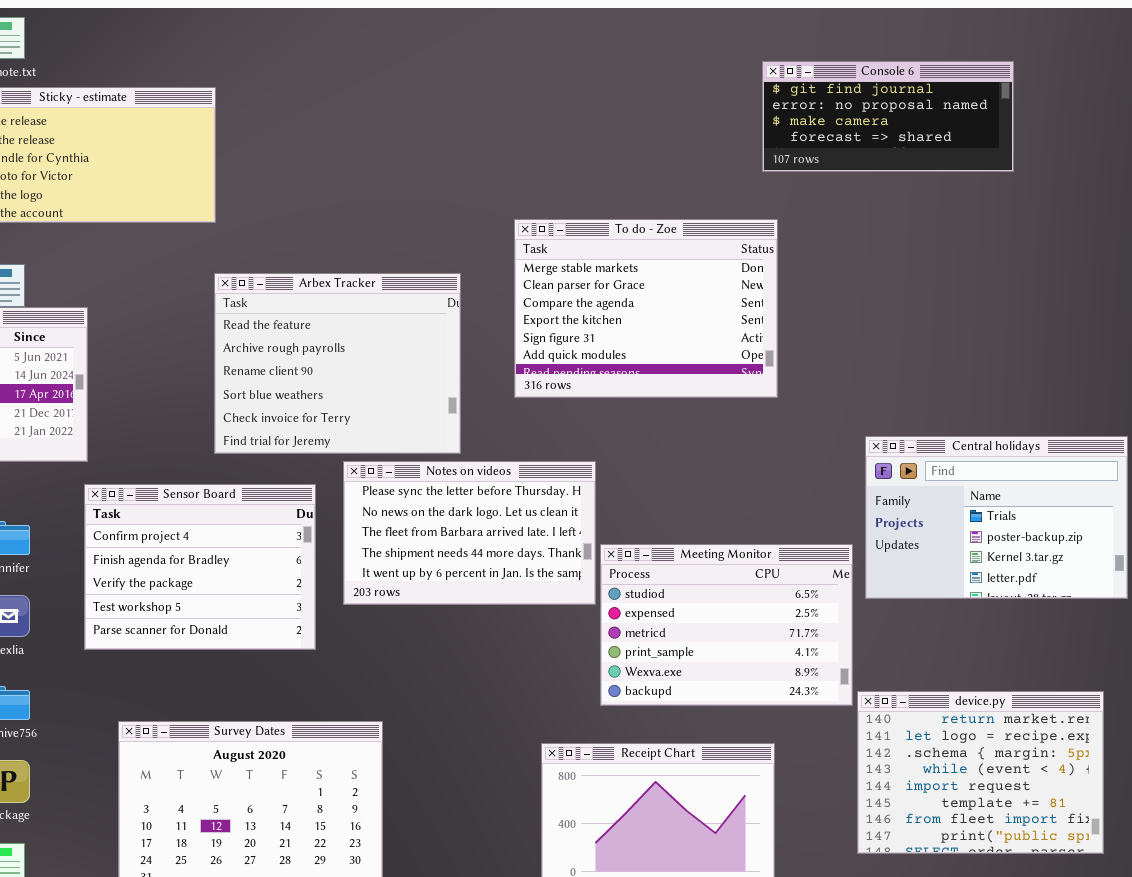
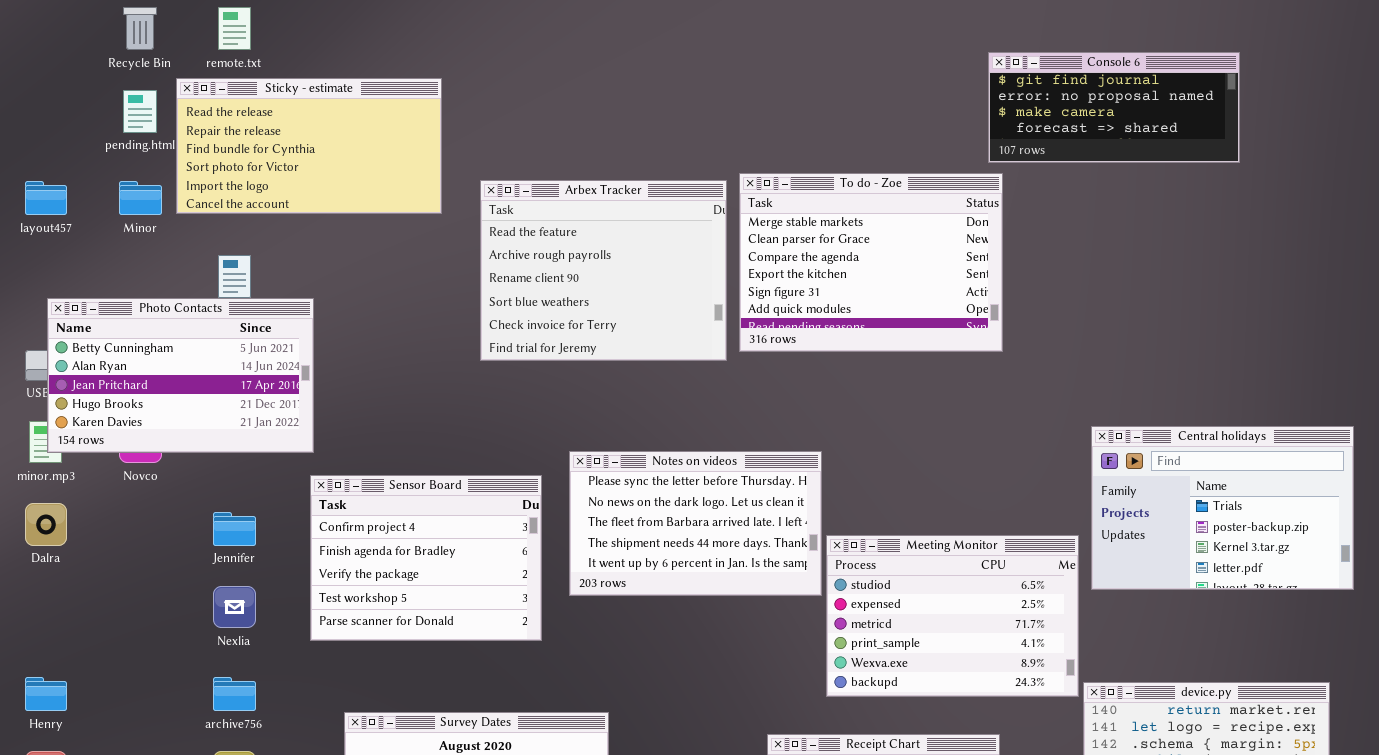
To do - Zoe: [514,219,778,398] -> [739,173,1003,352], moved
Arbex Tracker: [214,273,461,454] -> [480,180,727,361], moved

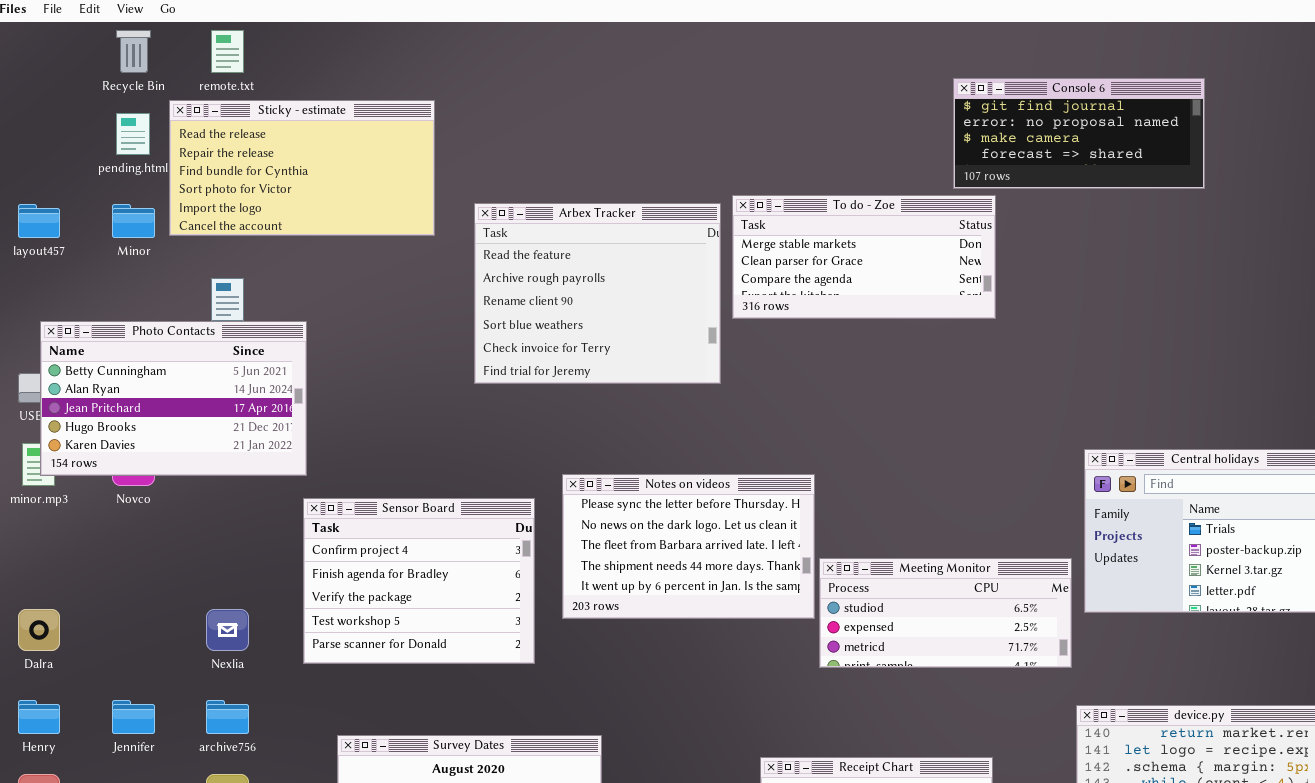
Console 6: [988,52,1240,163] -> [953,78,1205,189], moved
To do - Zoe: [739,173,1003,352] -> [732,195,996,319], resized
Dalra: [25,503,67,546] -> [18,609,60,651], moved
Jennifer: [213,512,256,546] -> [112,700,155,734], moved
Meeting Monitor: [826,535,1079,697] -> [819,558,1072,668], resized

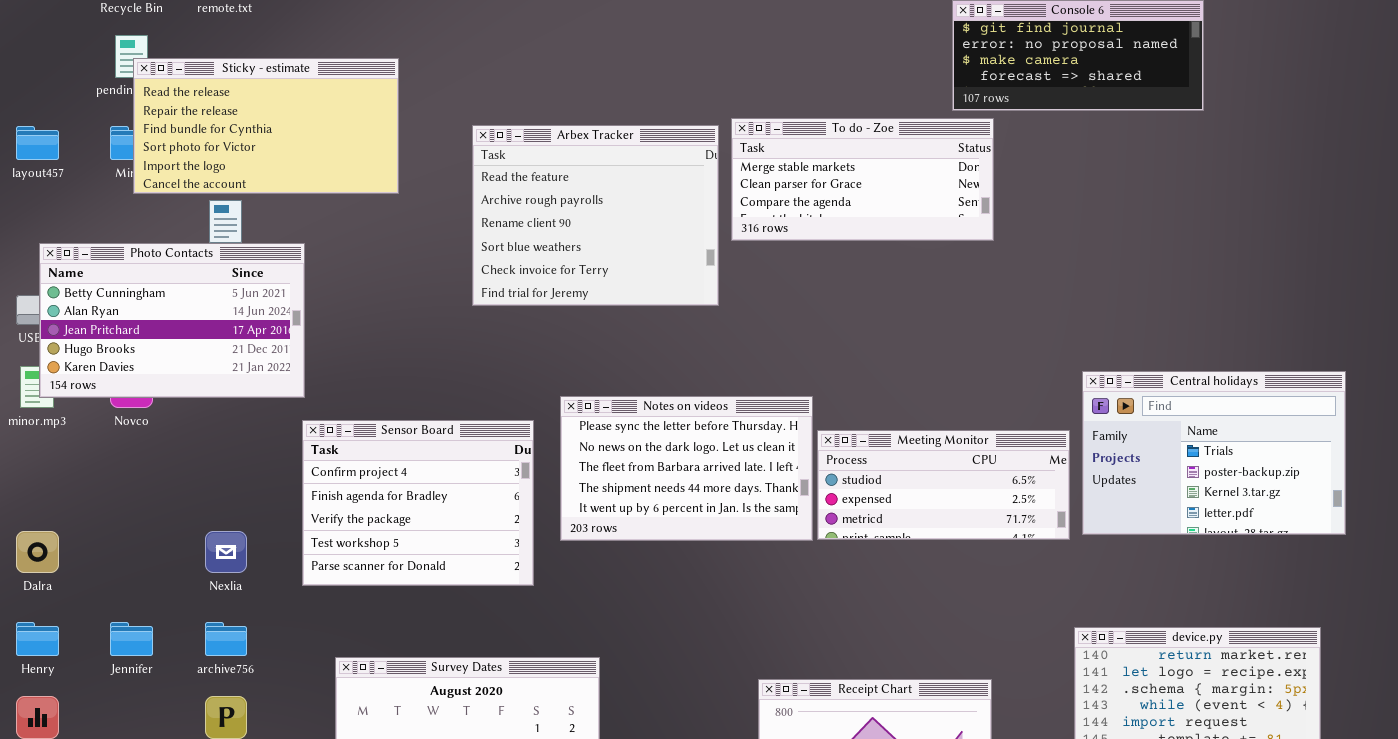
Sticky - estimate: [169,100,435,236] -> [133,58,399,194], moved
Meeting Monitor: [819,558,1072,668] -> [817,430,1070,540], moved

